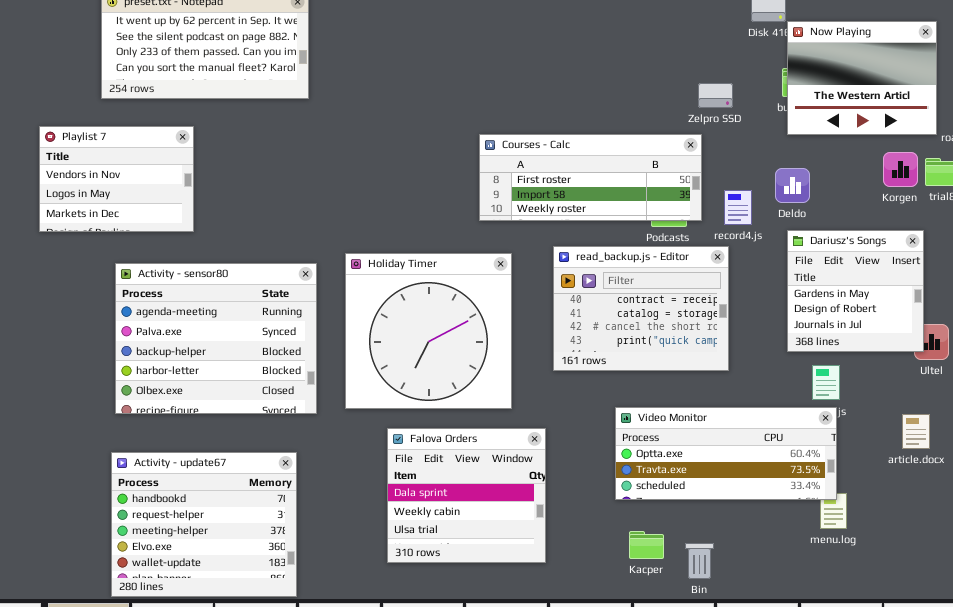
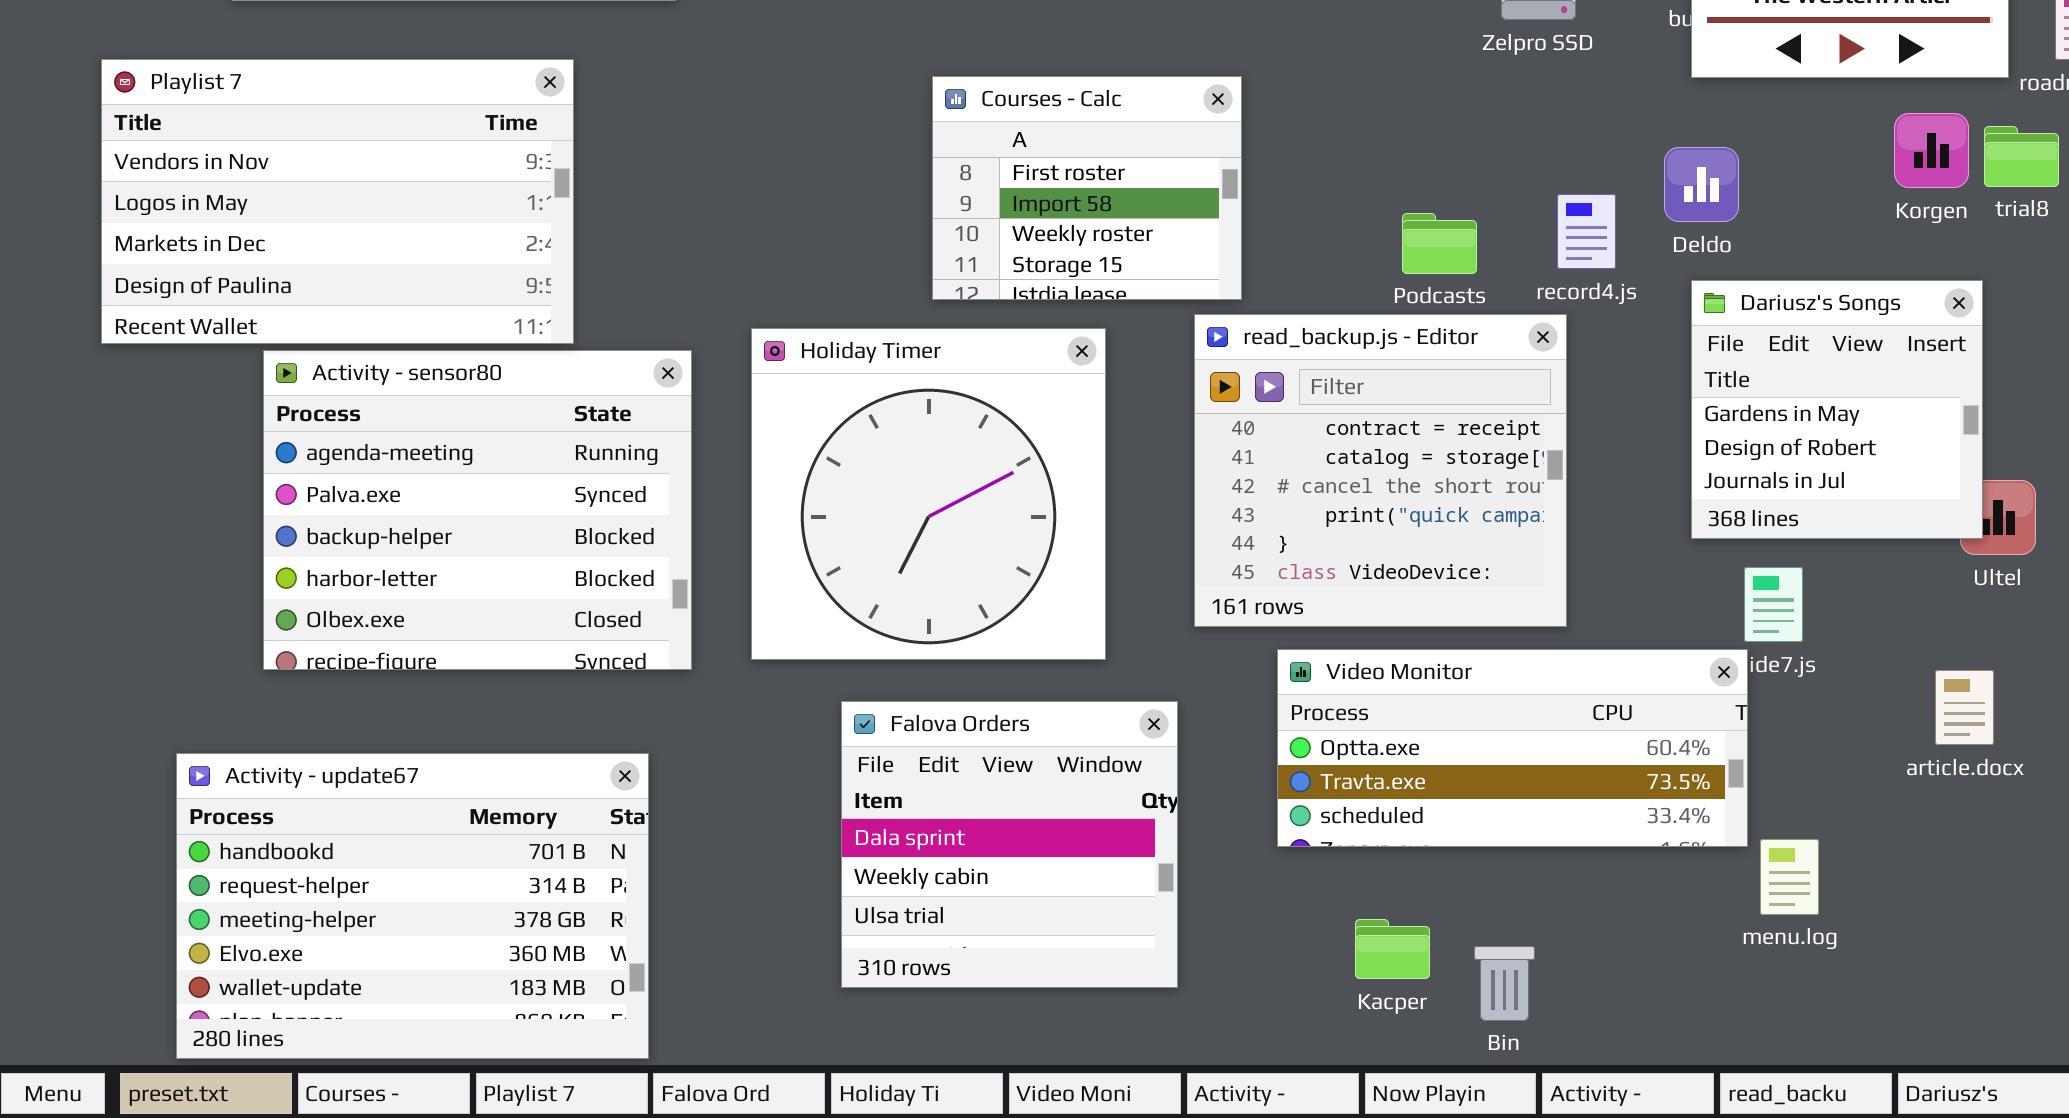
Playlist 7: [39,126,194,232] -> [101,59,574,344], resized
Courses - Calc: [479,134,702,221] -> [932,76,1242,300], moved, resized
read_backup.js - Editor: [553,246,729,371] -> [1194,314,1567,627], resized
Video Monitor: [615,407,837,500] -> [1277,649,1748,847], moved
Activity - update67: [111,452,297,597] -> [176,753,649,1059], resized

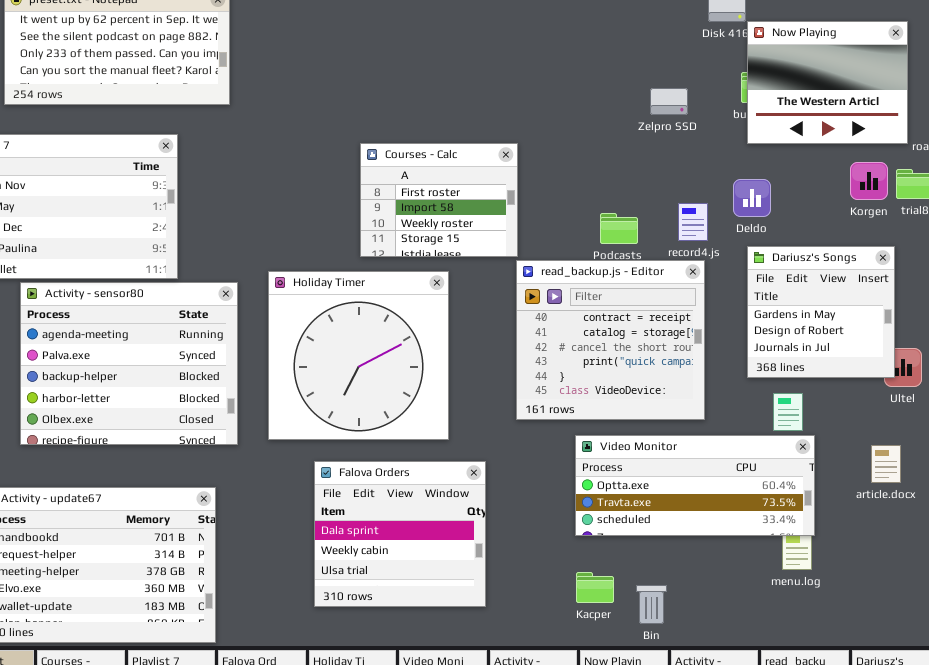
read_backup.js - Editor: [1194,314,1567,627] -> [516,260,705,420], moved
Video Monitor: [1277,649,1748,847] -> [575,435,815,536], moved

